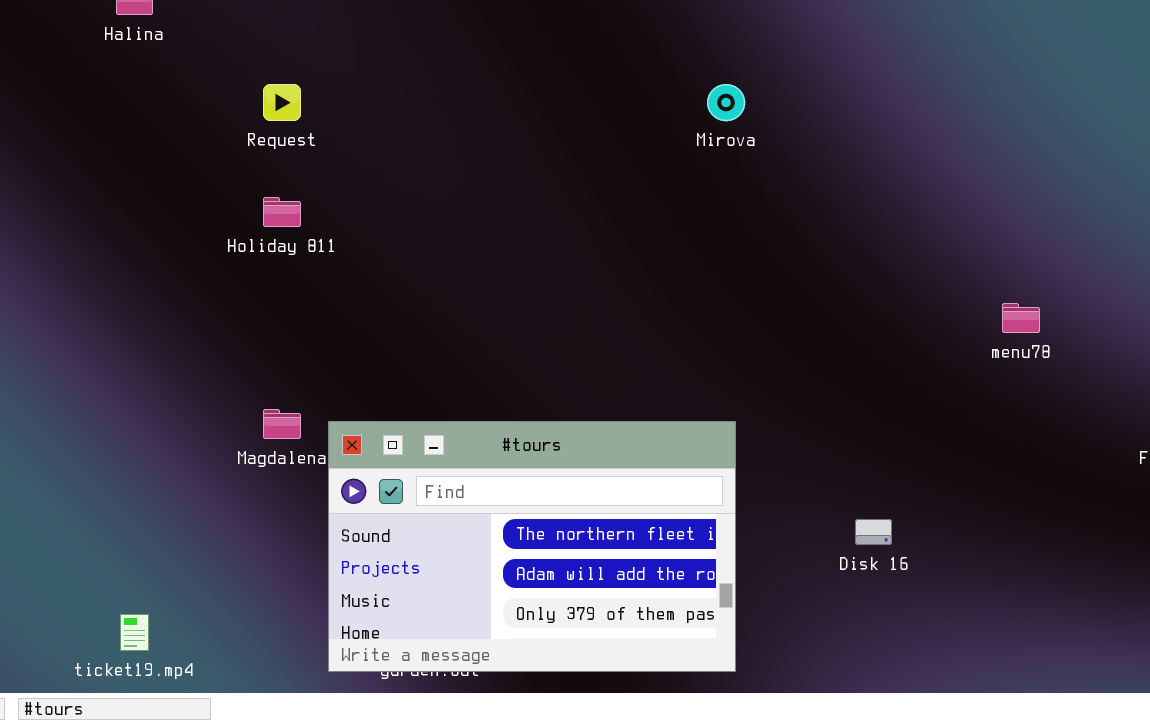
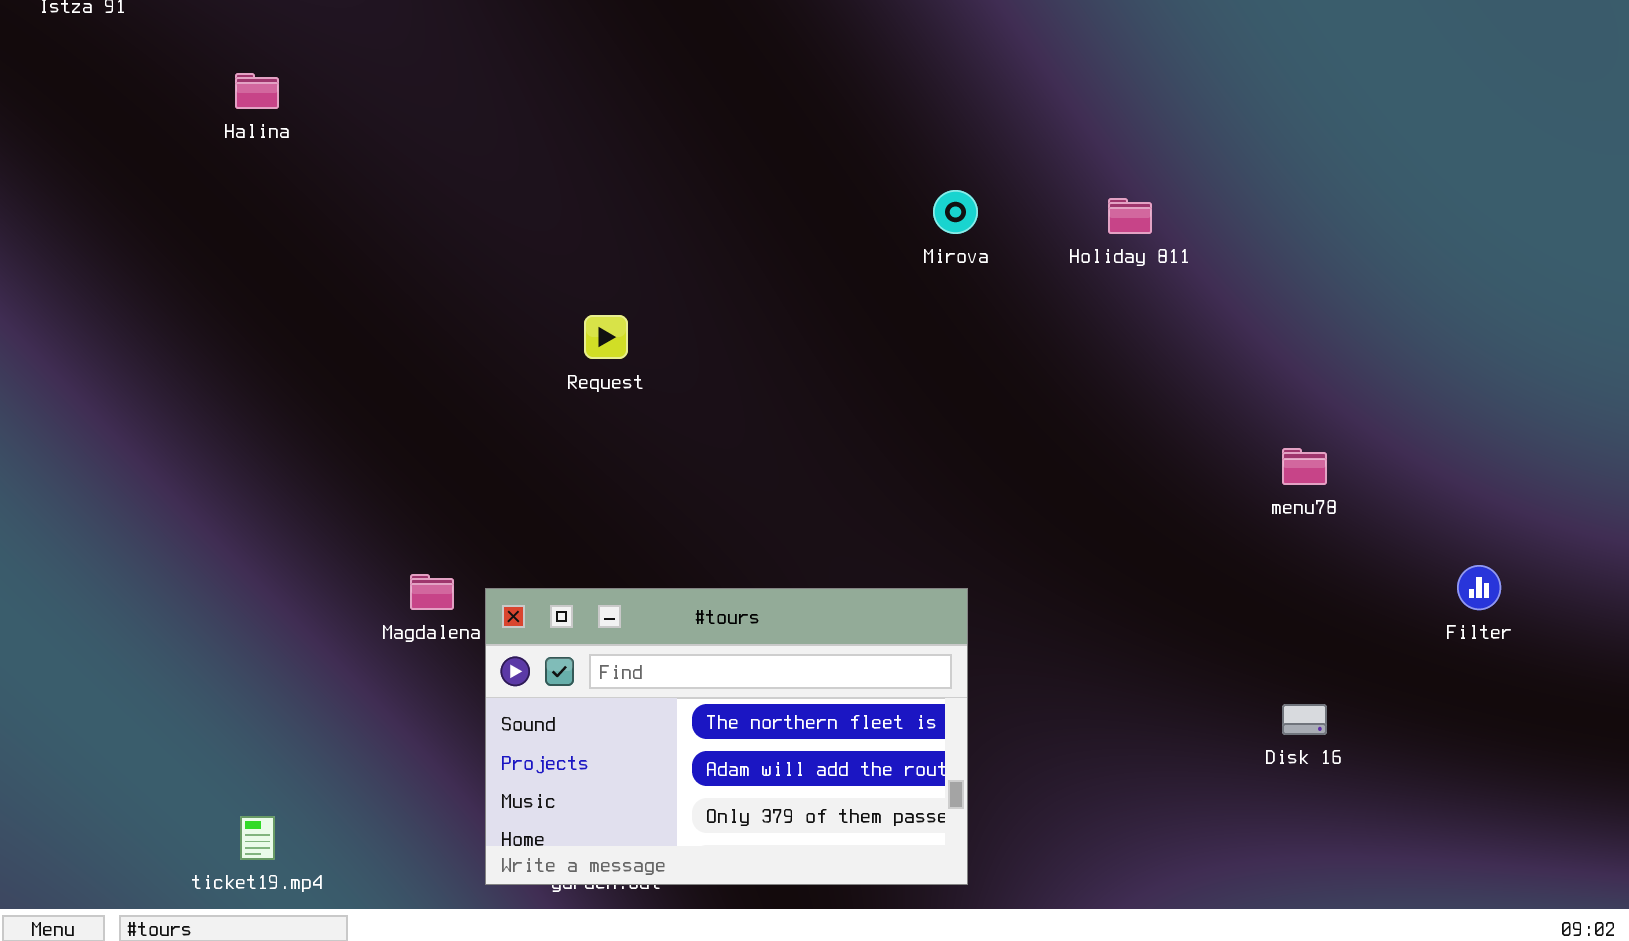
Request: [263,84,301,121] -> [584,315,628,359], moved
Holiday 811: [263,197,301,227] -> [1108,198,1152,234], moved
Disk 16: [855,519,892,545] -> [1282,704,1327,735], moved

